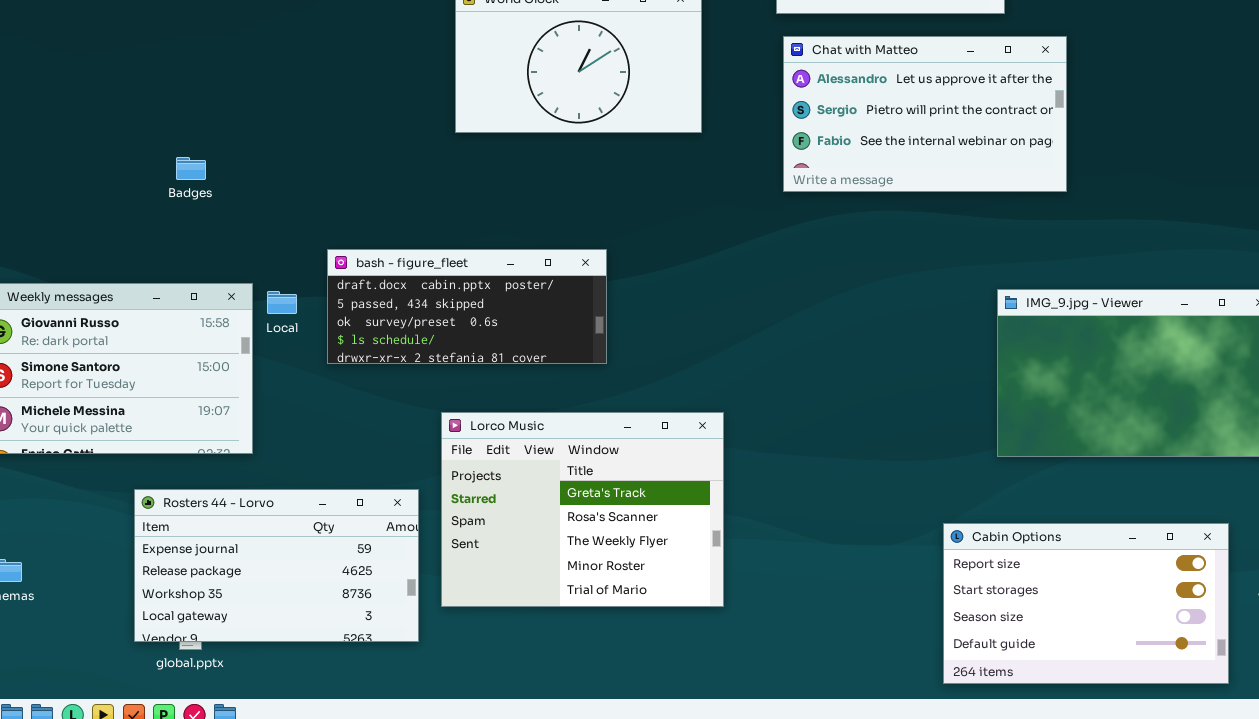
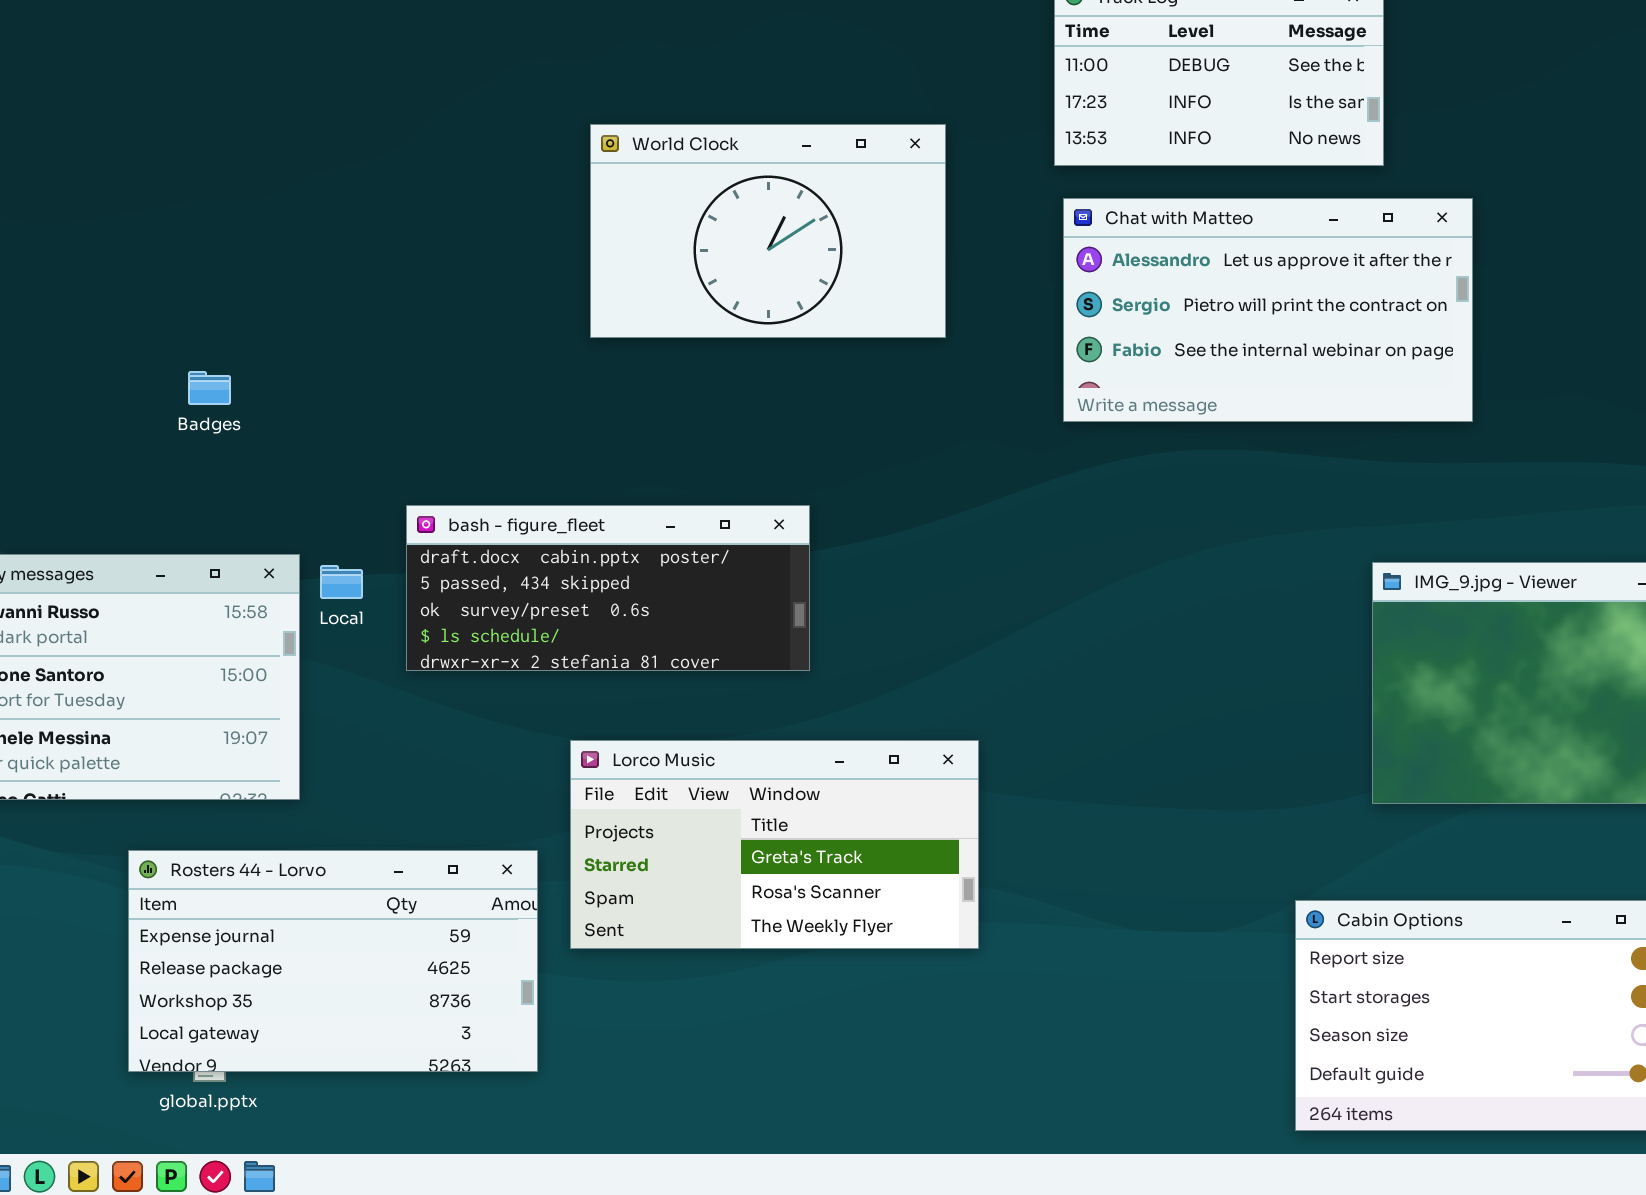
Lorco Music: [441,412,724,607] -> [570,740,979,949], resized

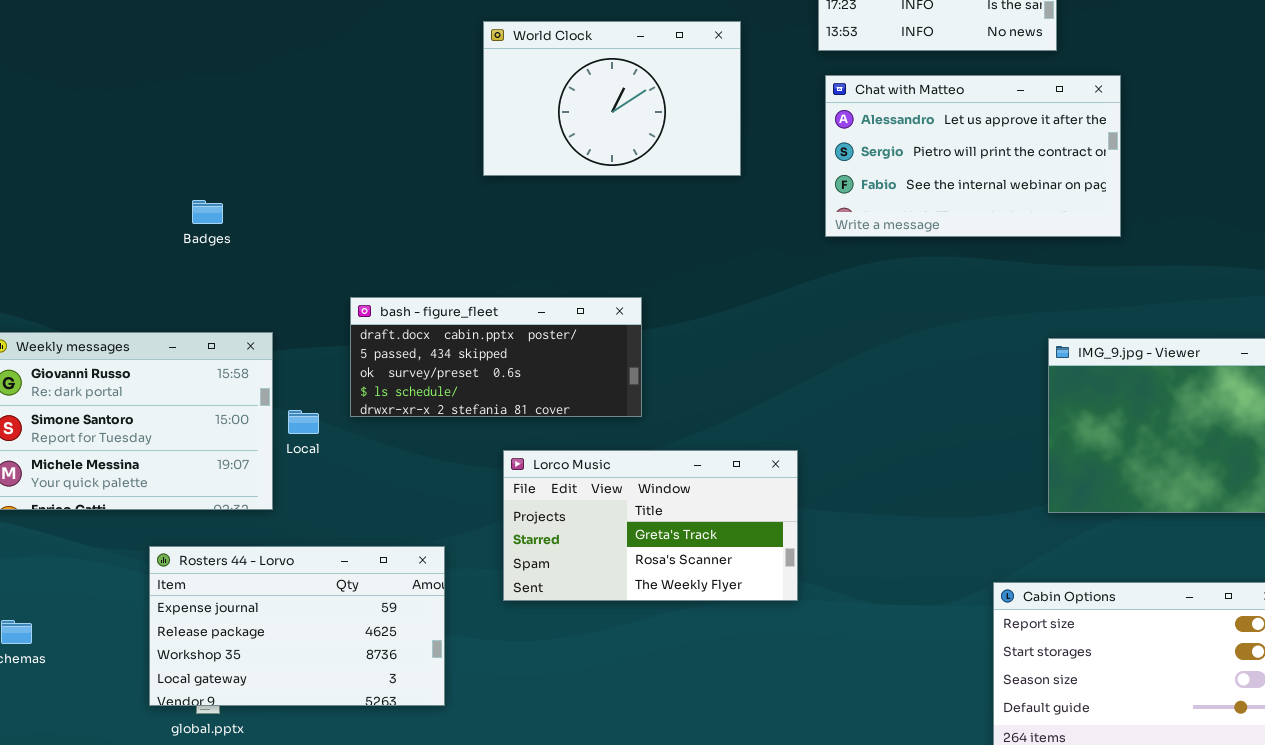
Local: [320,565,363,599] -> [288,410,319,434], moved
Lorco Music: [570,740,979,949] -> [503,450,798,601], moved

